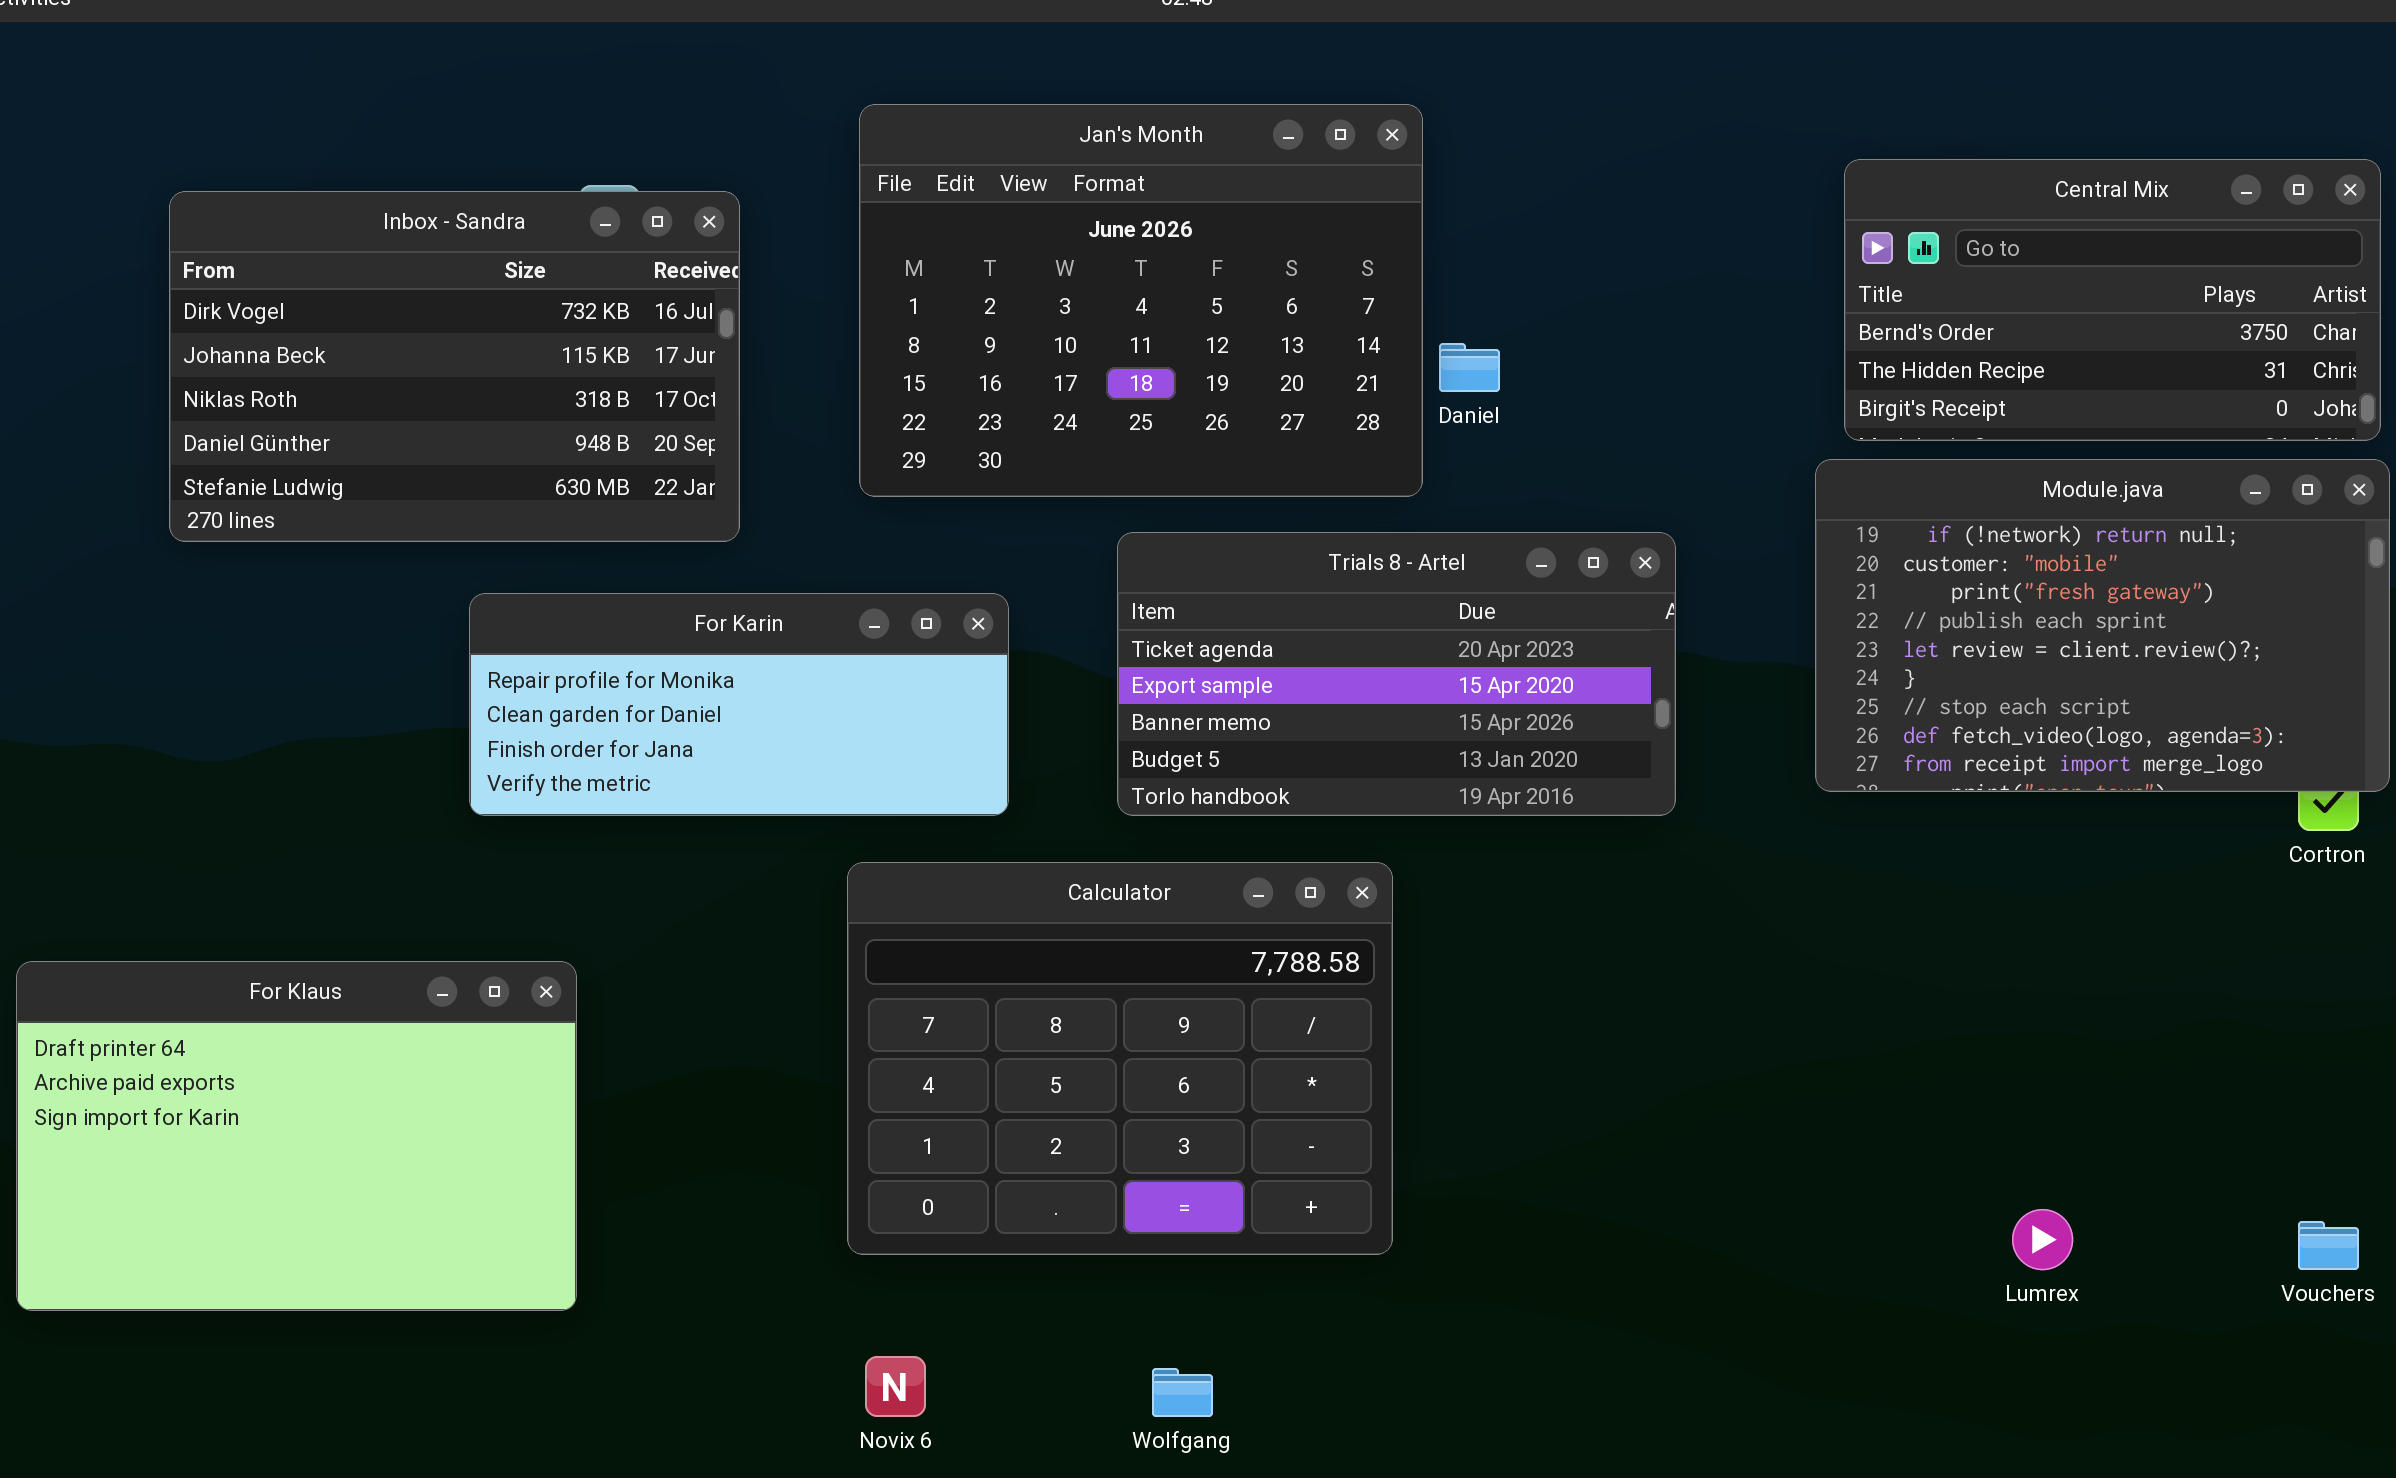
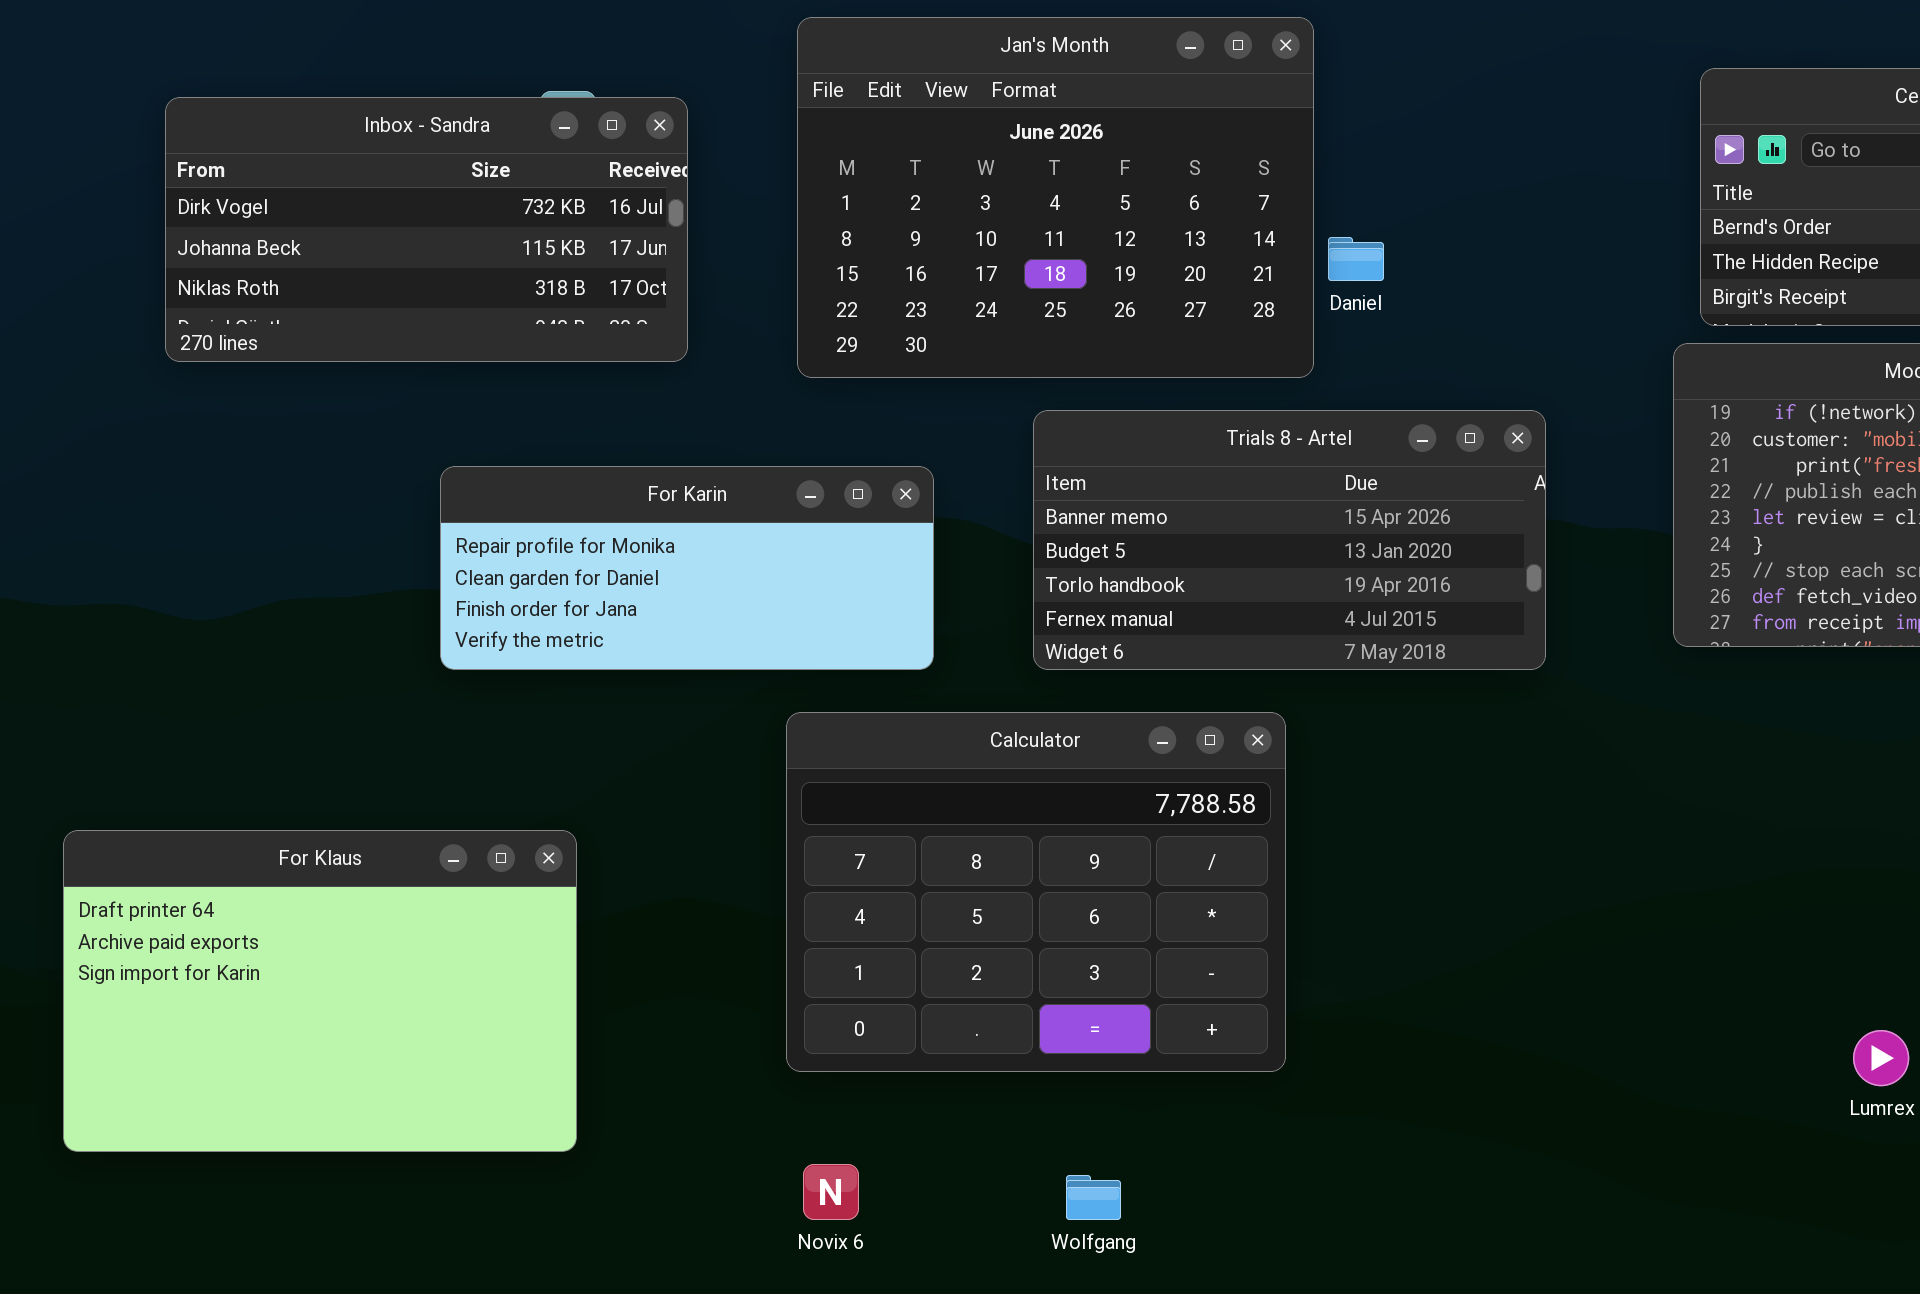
Inbox - Sandra: [169,191,740,542] -> [165,97,688,362], resized
Trials 8 - Artel: [1117,532,1676,816] -> [1033,410,1546,670], scrolled down 2 rows
For Klaus: [16,961,577,1311] -> [63,830,577,1152], moved

